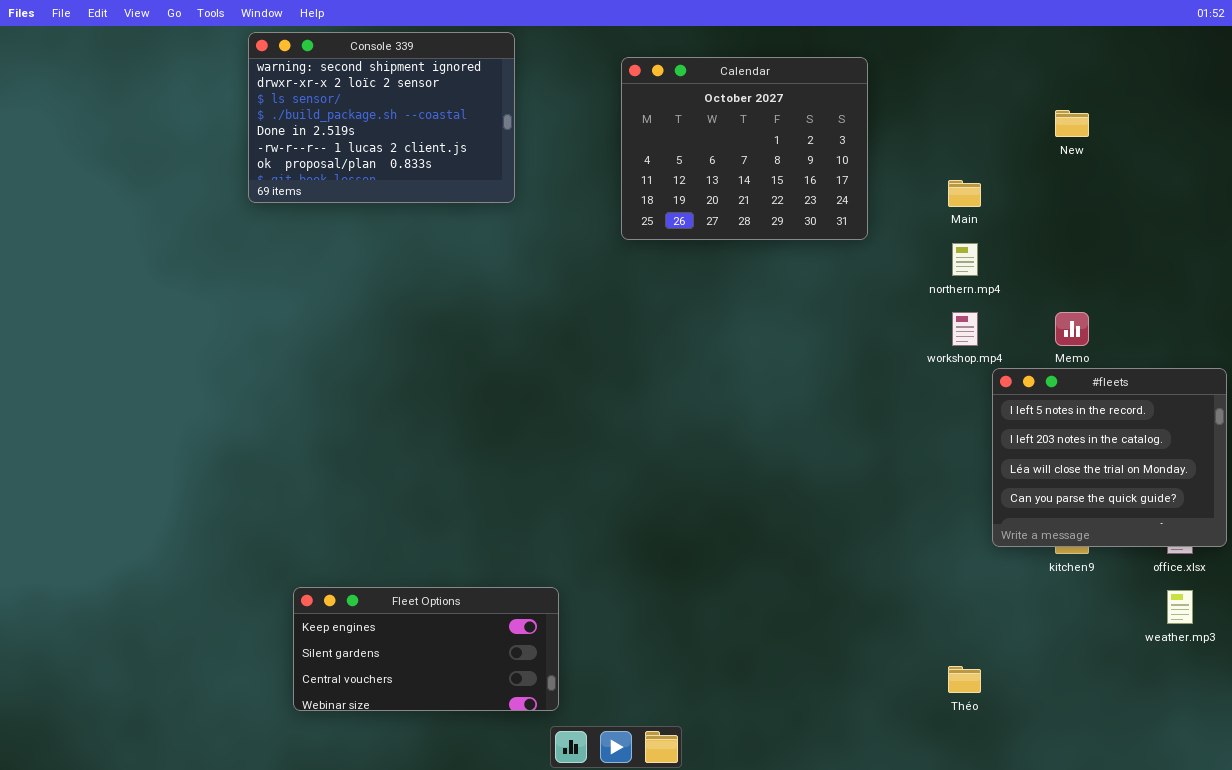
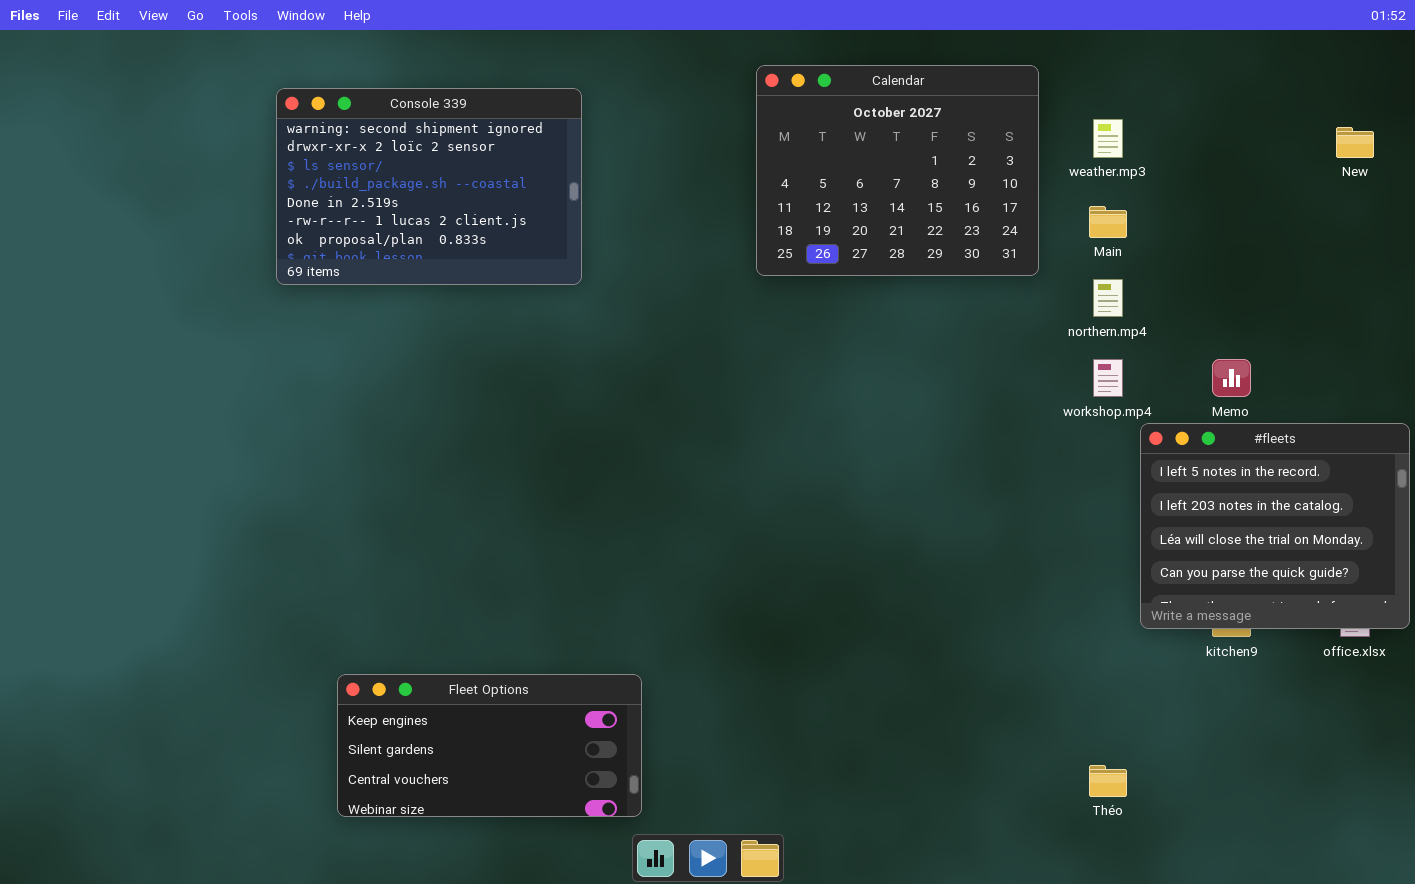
Console 339: [248,32,515,203] -> [276,88,582,285], moved
Calendar: [621,57,868,240] -> [756,65,1039,276], moved
New: [1055,110,1089,137] -> [1336,127,1374,158], moved
weather.mp3: [1167,590,1193,624] -> [1093,119,1123,158], moved

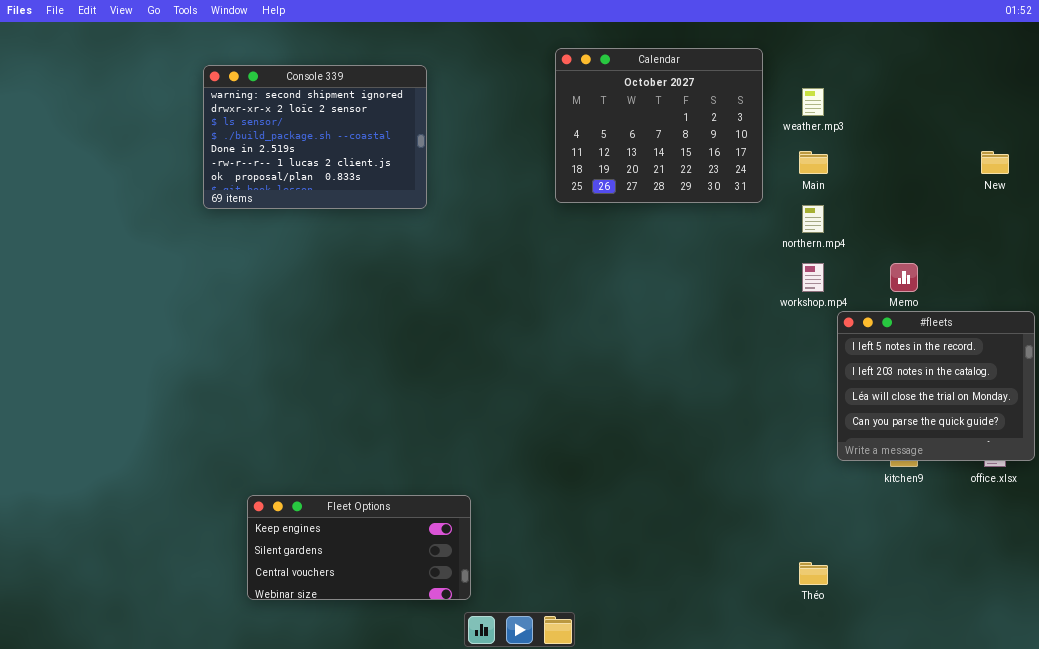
New: [1336,127,1374,158] -> [981,151,1009,174], moved

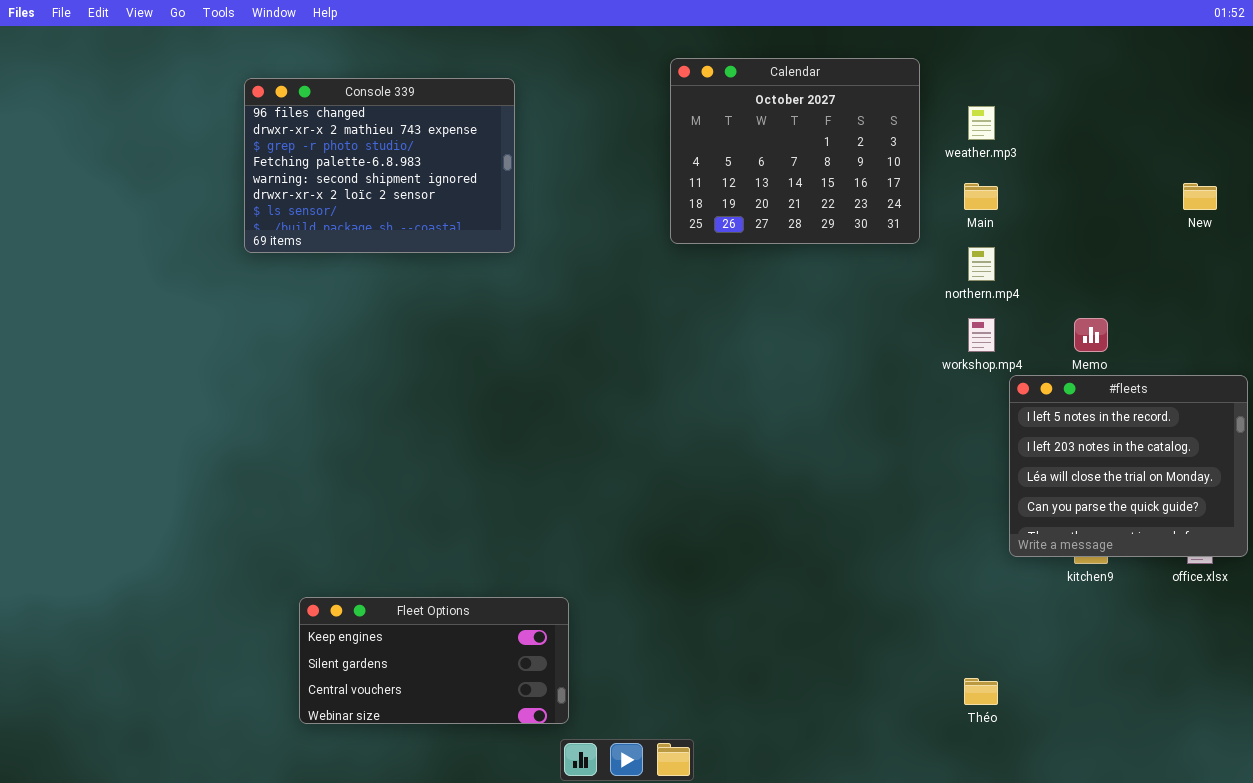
Console 339: [203,65,427,209] -> [244,78,515,253], scrolled up 4 rows

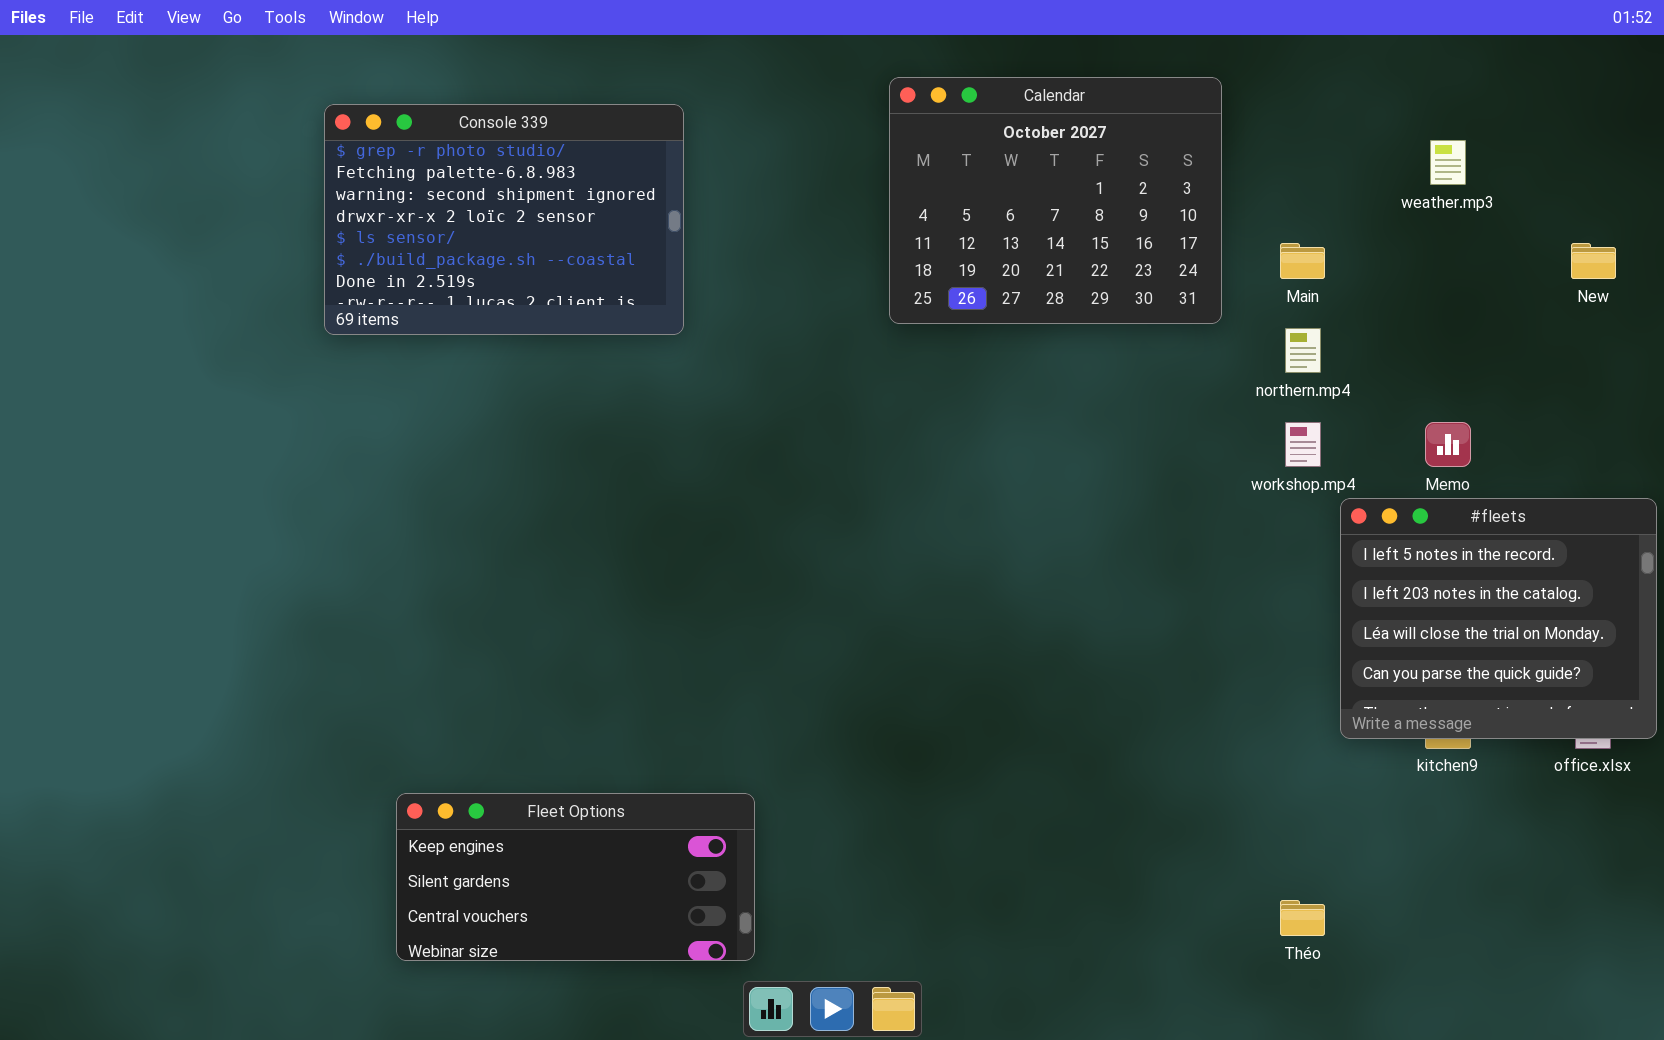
Console 339: [244,78,515,253] -> [324,104,684,335], scrolled down 2 rows
weather.mp3: [968,106,995,140] -> [1430,140,1466,185], moved

